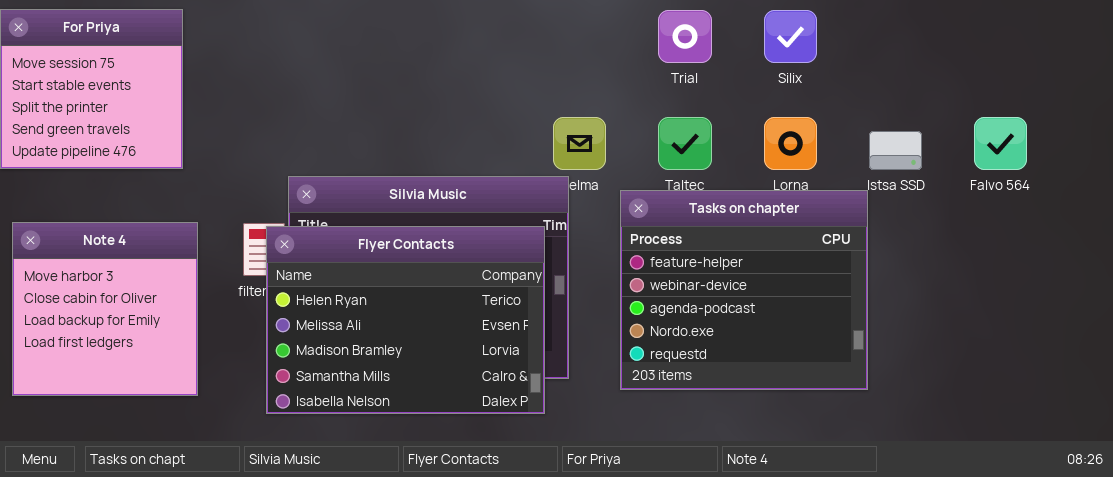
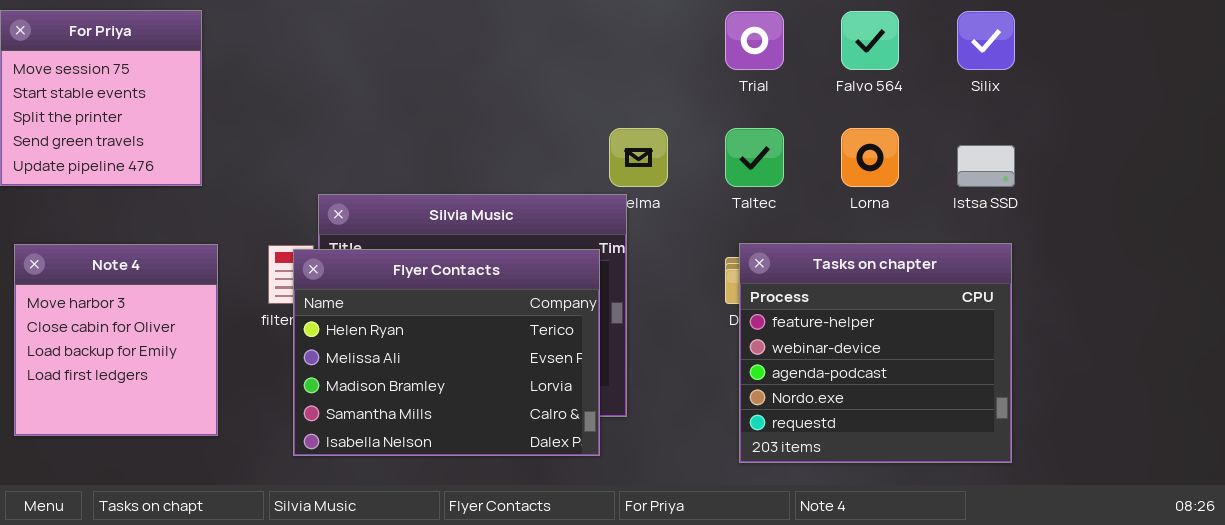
Silix: [764,10,817,63] -> [957,11,1015,70], moved
Falvo 564: [974,117,1027,170] -> [841,11,899,70], moved
Tasks on chapter: [620,190,868,390] -> [739,243,1012,463], moved

